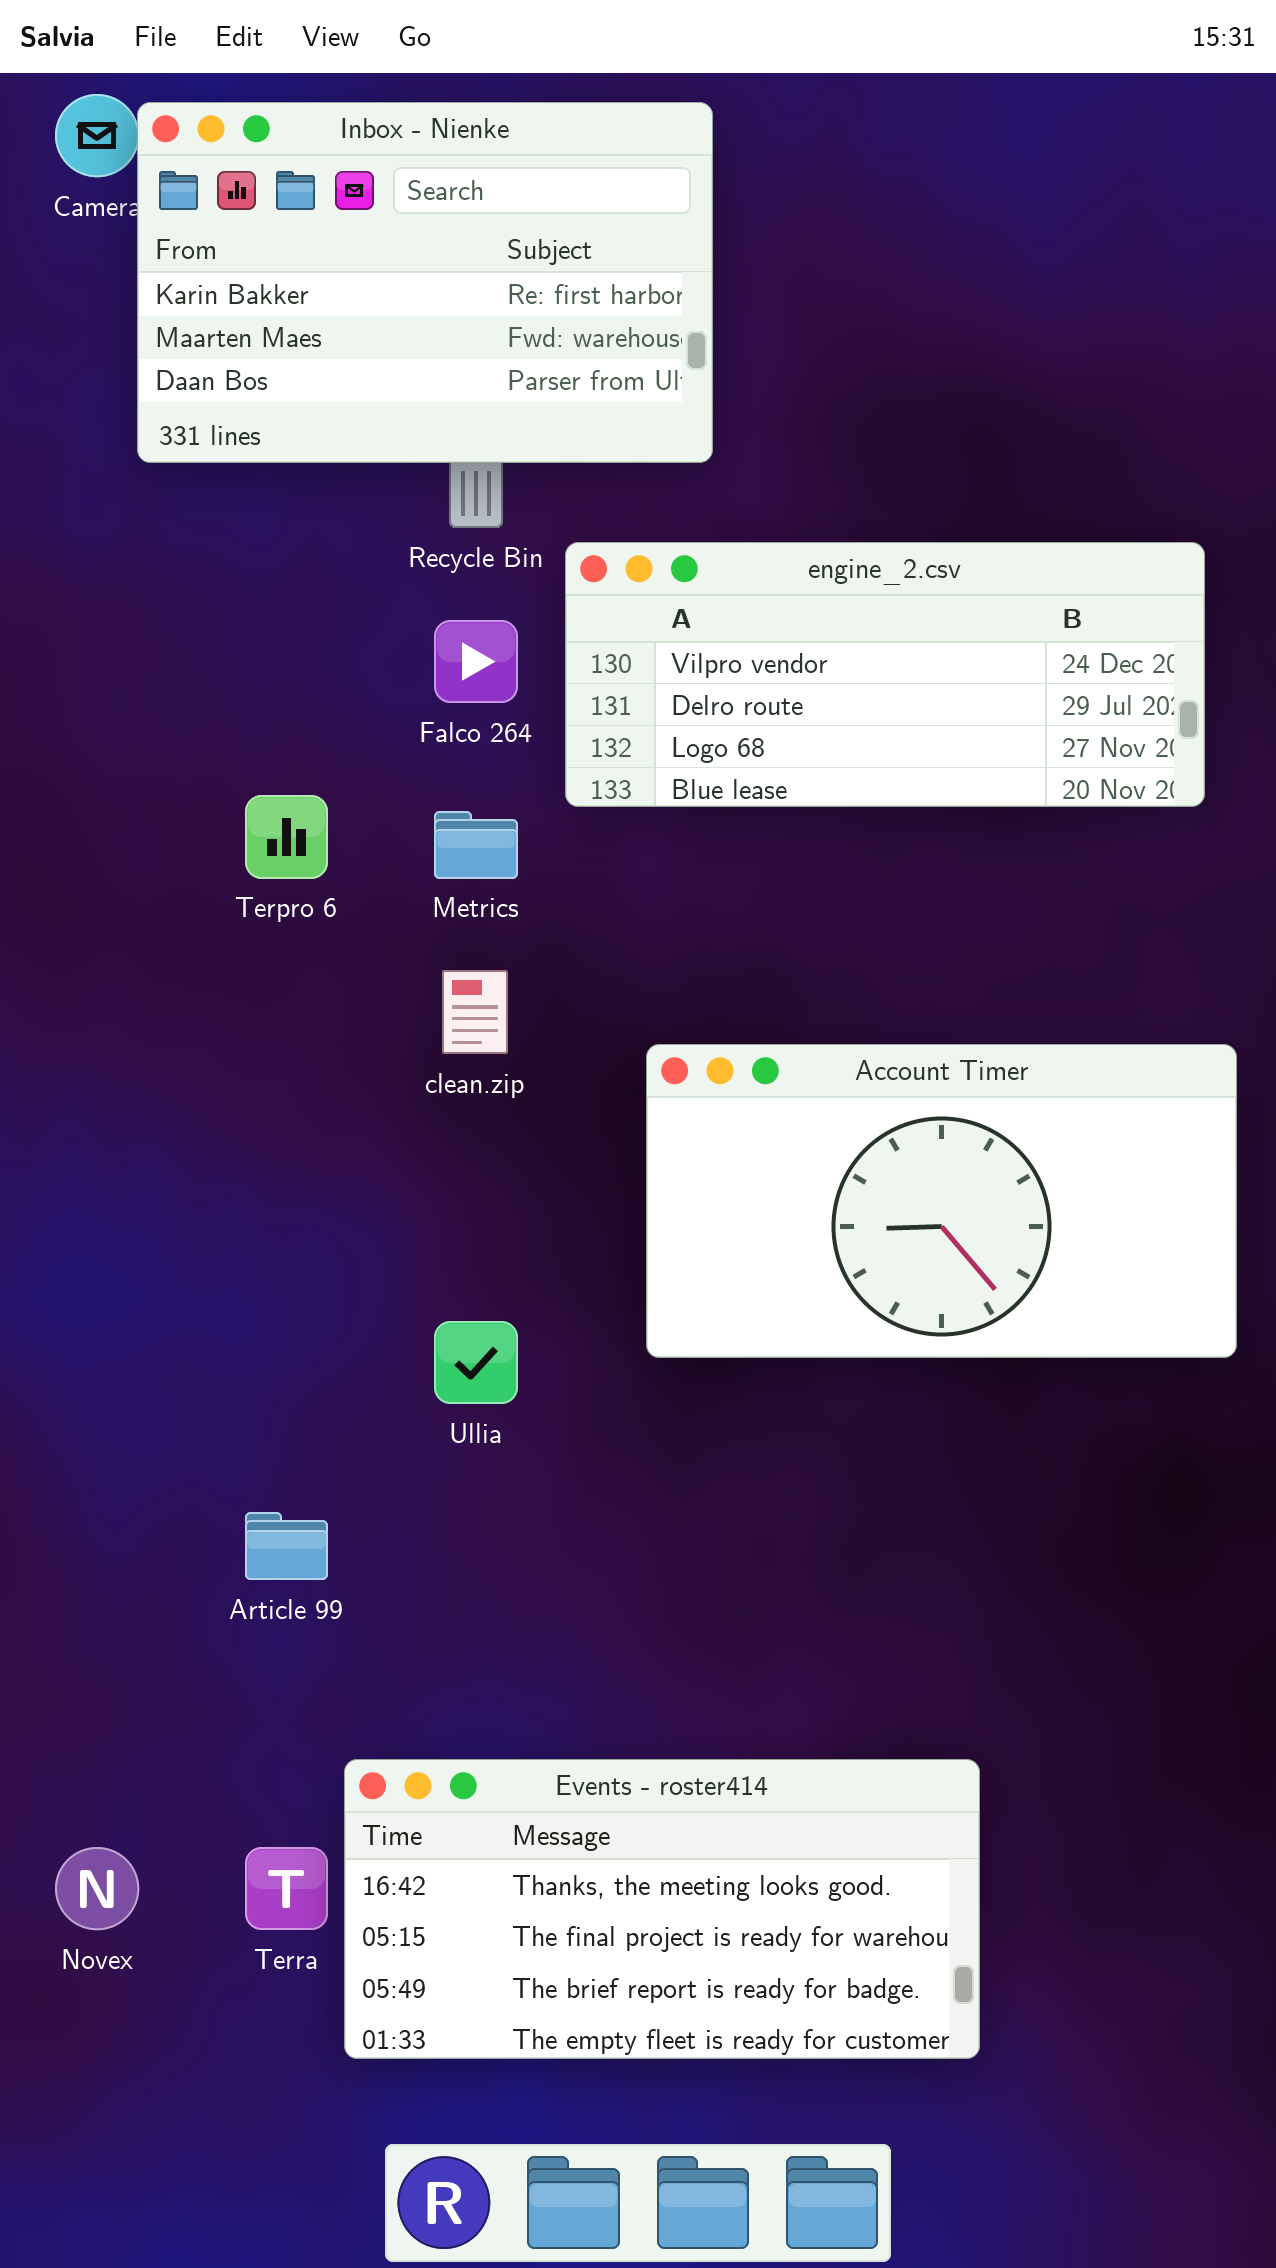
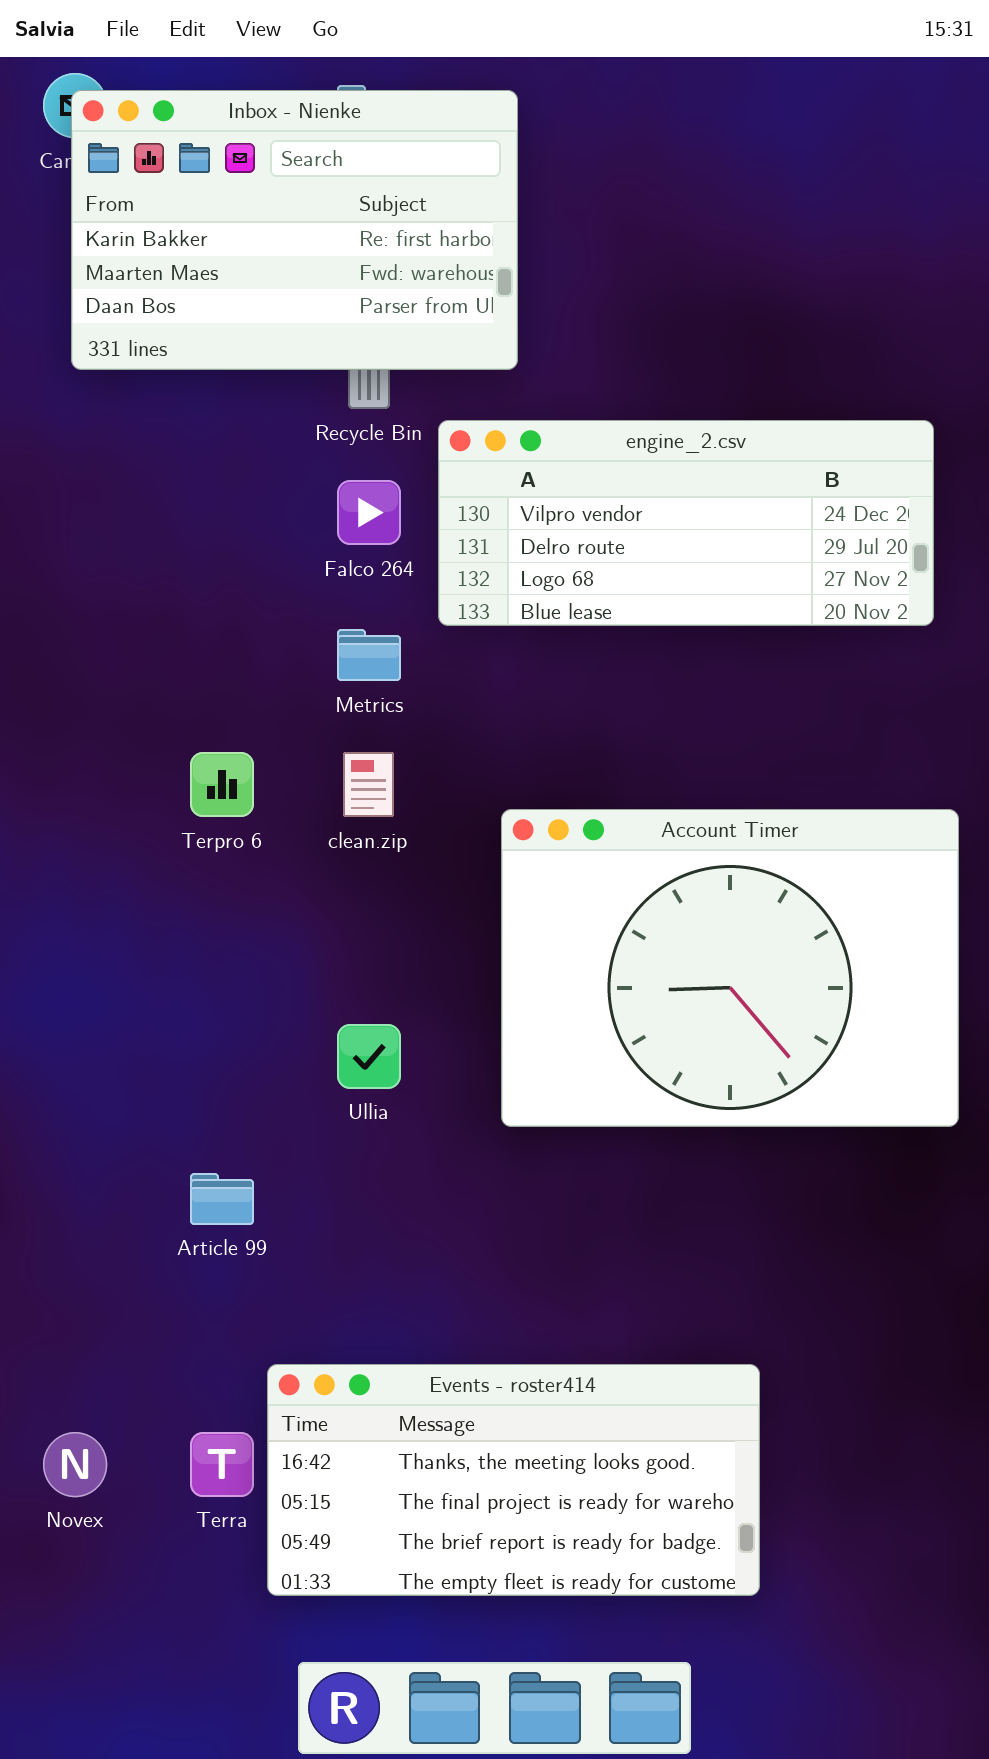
Inbox - Nienke: [137,102,713,463] -> [71,90,518,370], moved
Terpro 6: [245,795,328,879] -> [190,752,254,817], moved
Account Timer: [646,1044,1237,1358] -> [501,809,959,1127], resized

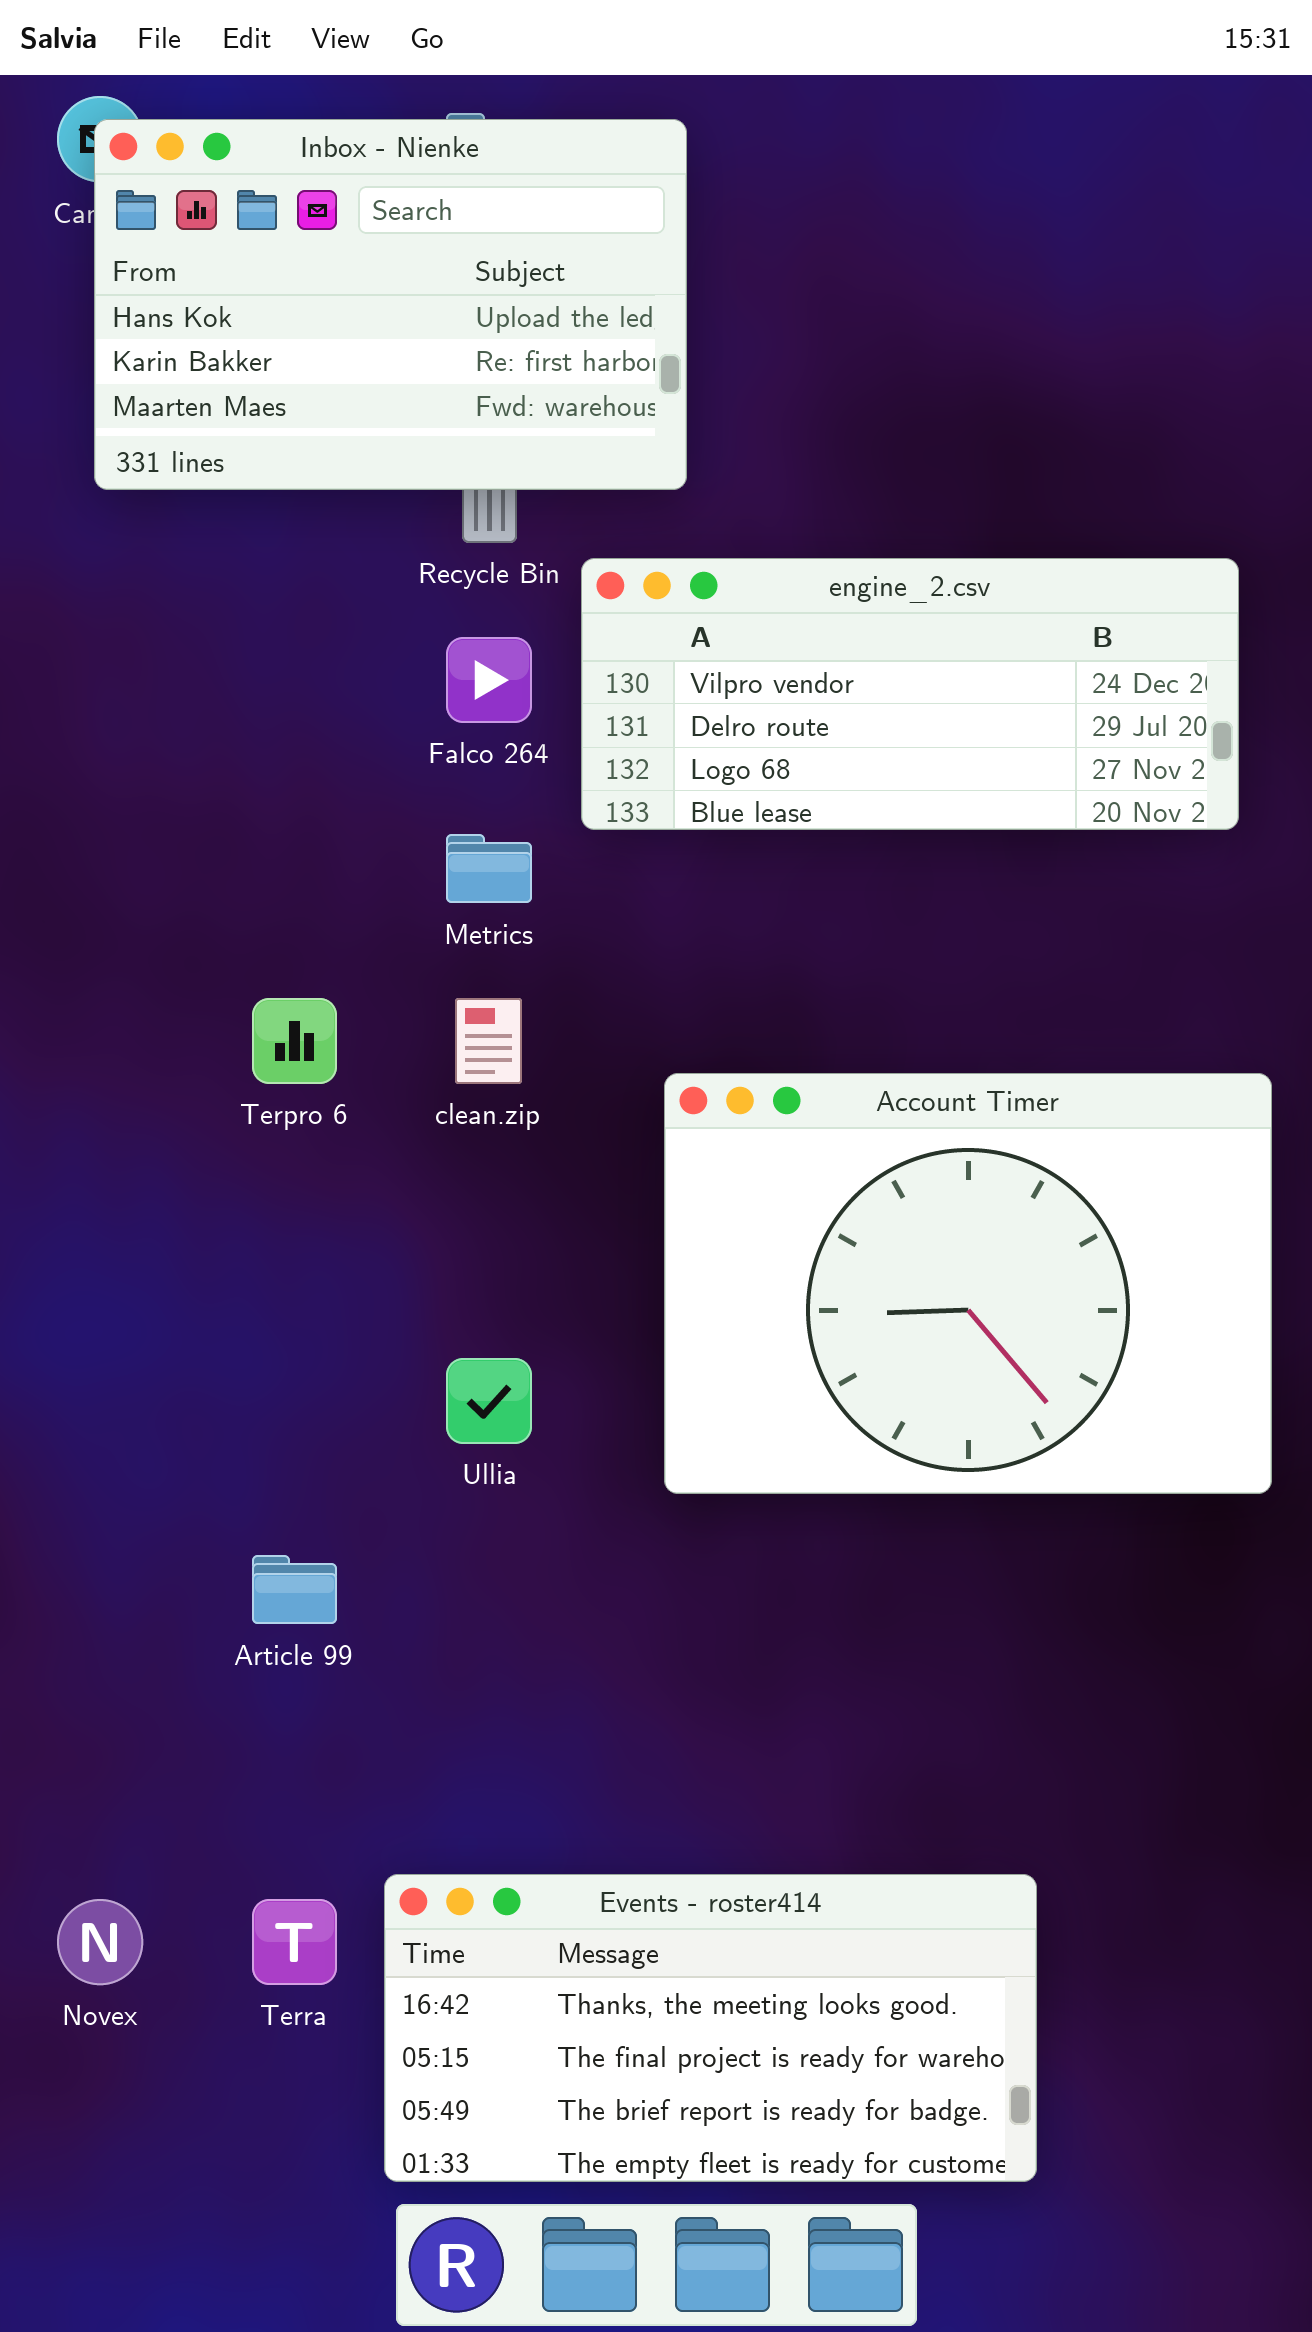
Inbox - Nienke: [71,90,518,370] -> [94,119,687,490], scrolled up 1 row
Events - roster414: [267,1364,760,1596] -> [384,1874,1037,2182], moved

